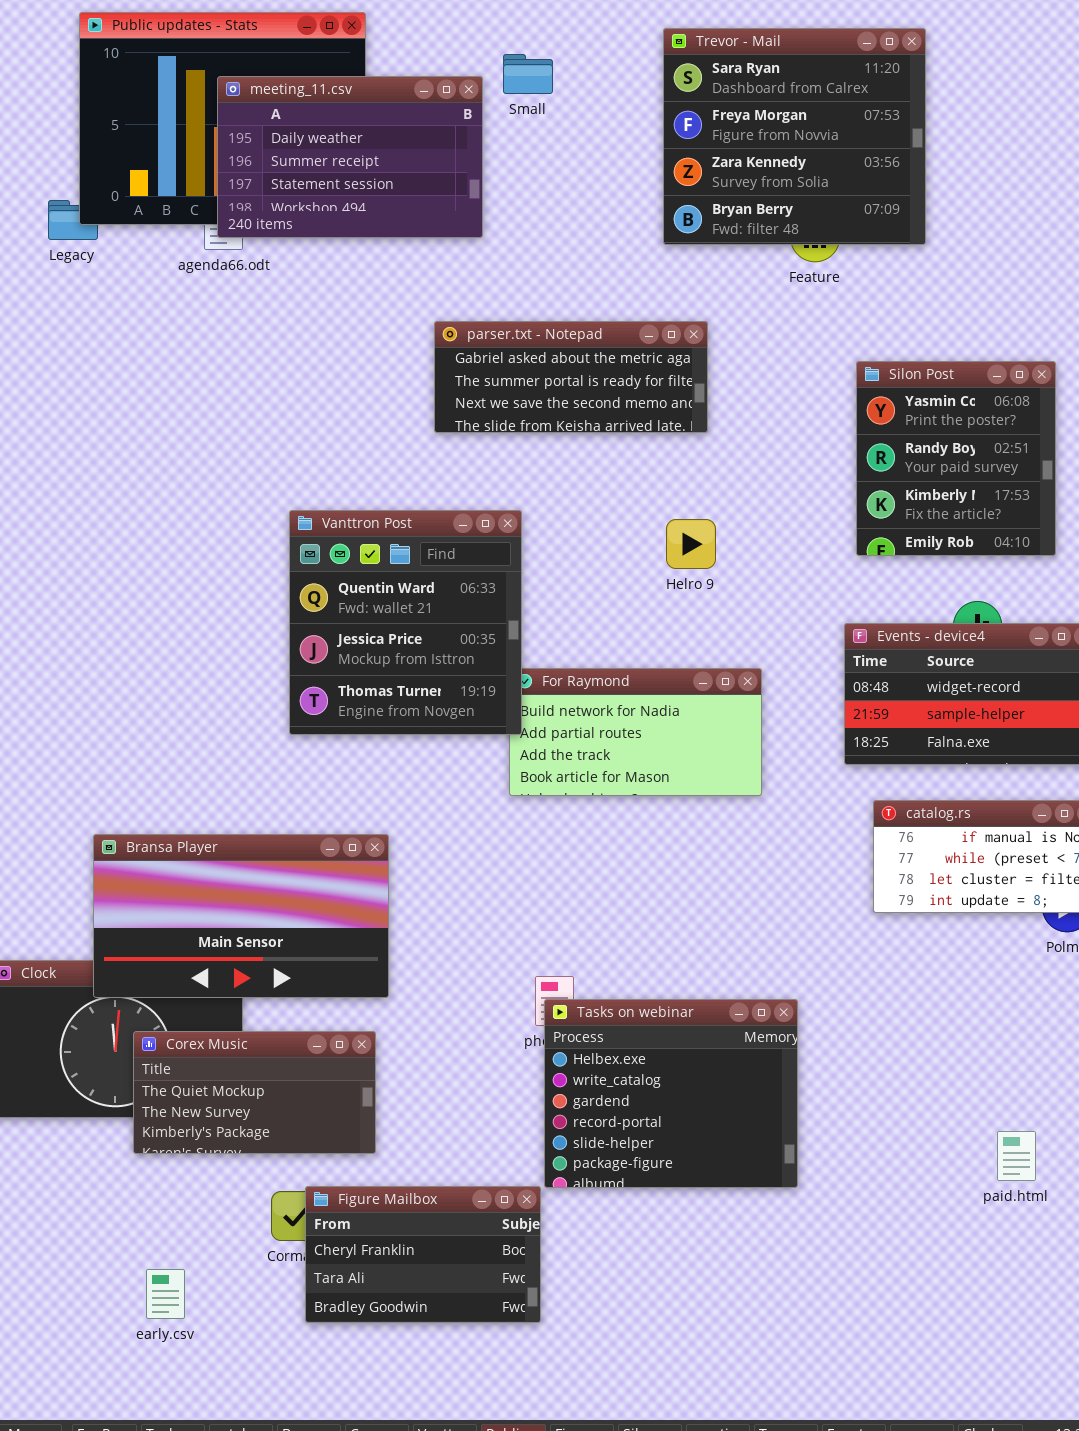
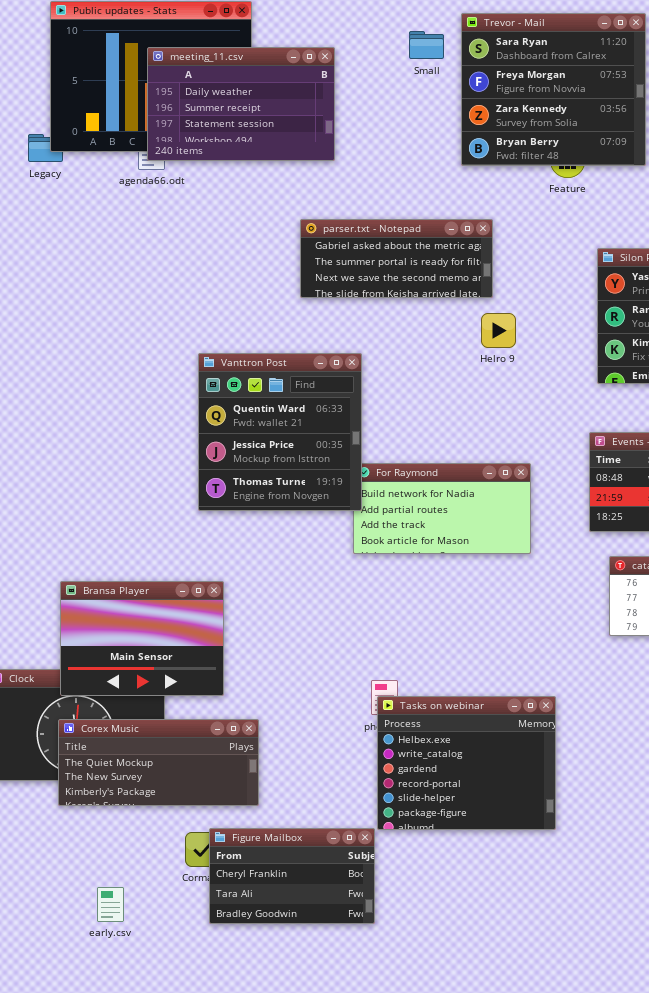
Small: [503,54,553,94] -> [409,31,444,59], moved
Helro 9: [666,519,716,569] -> [481,313,516,348], moved
Bransa Player: [93,834,389,998] -> [60,581,224,696], resized
Corex Music: [133,1031,376,1154] -> [58,719,259,806], resized

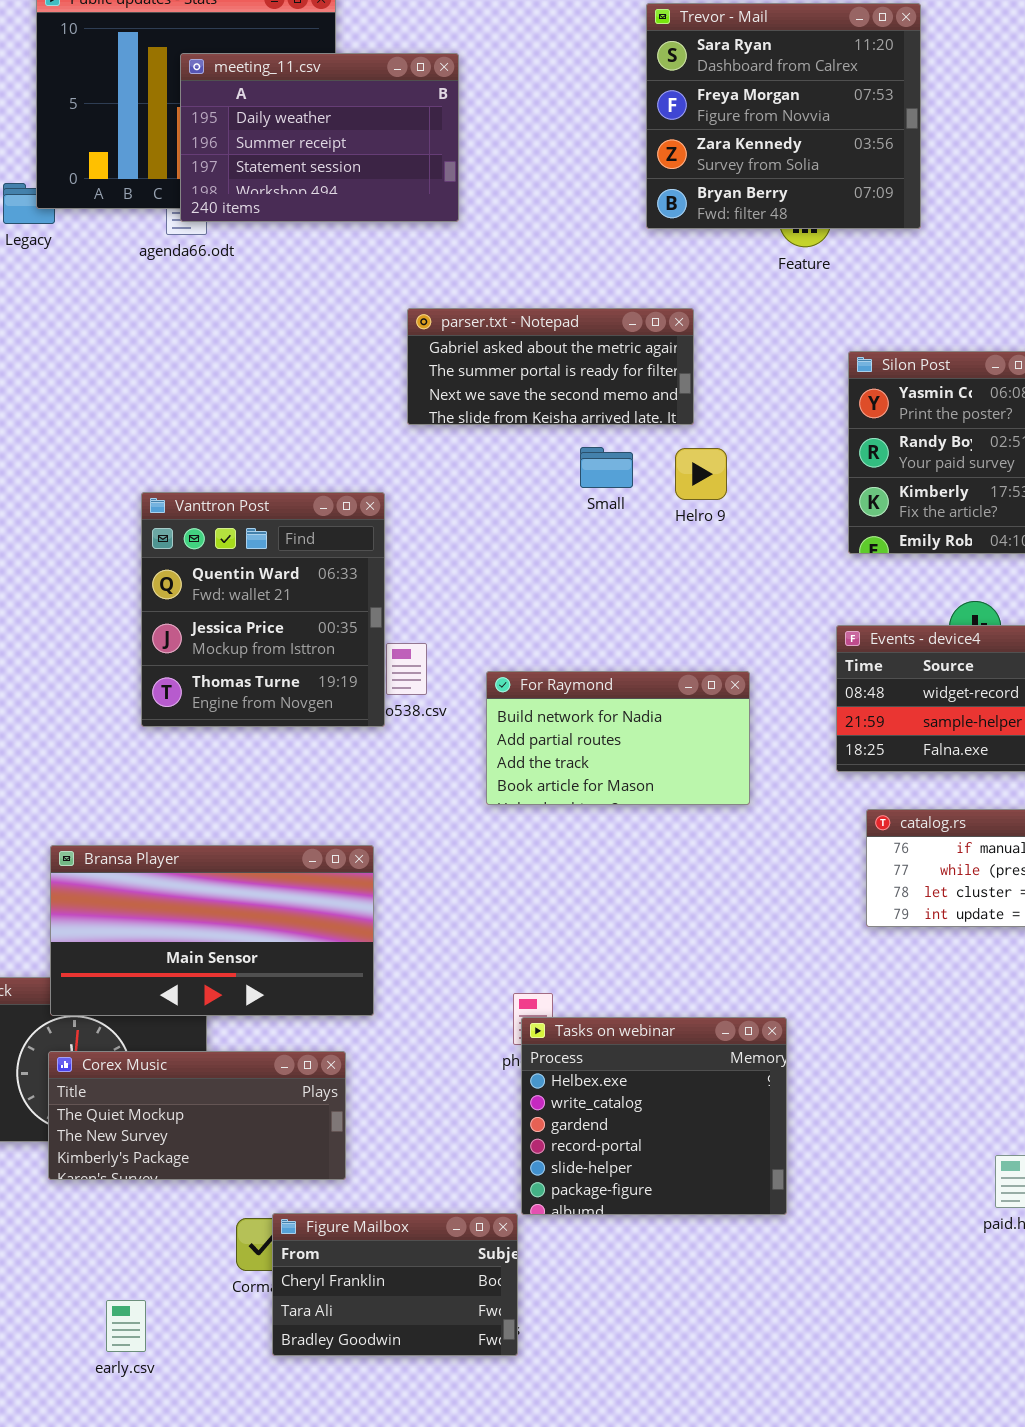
Small: [409,31,444,59] -> [580,447,633,488], moved
Vanttron Post: [198,353,362,511] -> [141,492,385,727], moved
Bransa Player: [60,581,224,696] -> [50,845,374,1016], resized

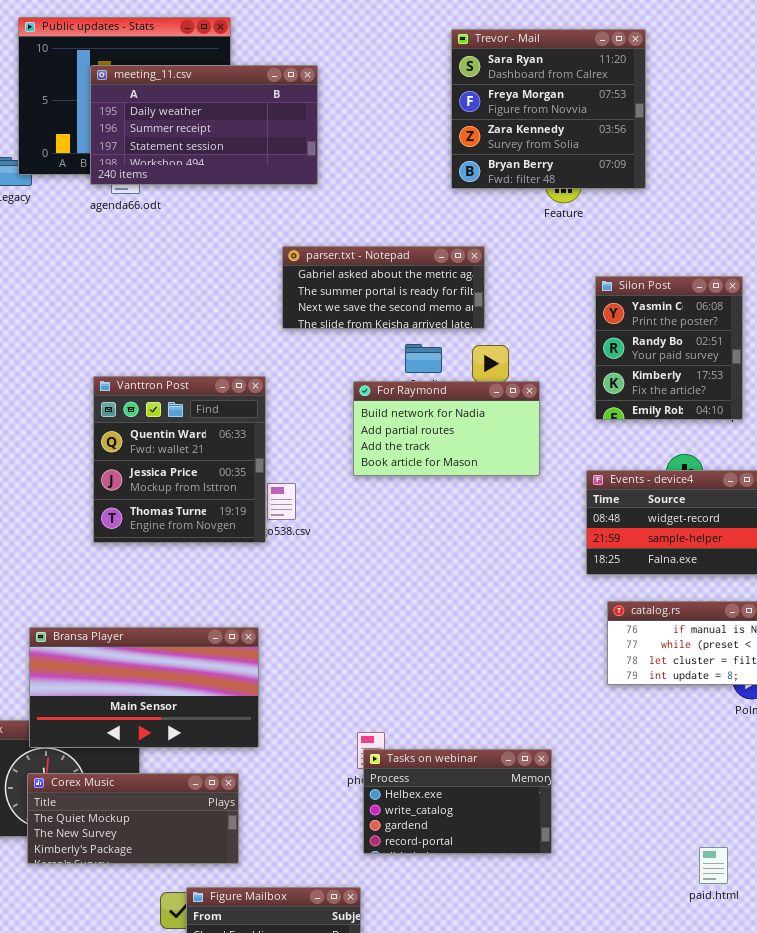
meeting_11.csv: [180,53,459,222] -> [90,65,318,185], resized
For Raymond: [486,671,750,805] -> [353,381,540,476], moved
Tasks on webinar: [521,1017,787,1215] -> [363,749,552,854], resized

